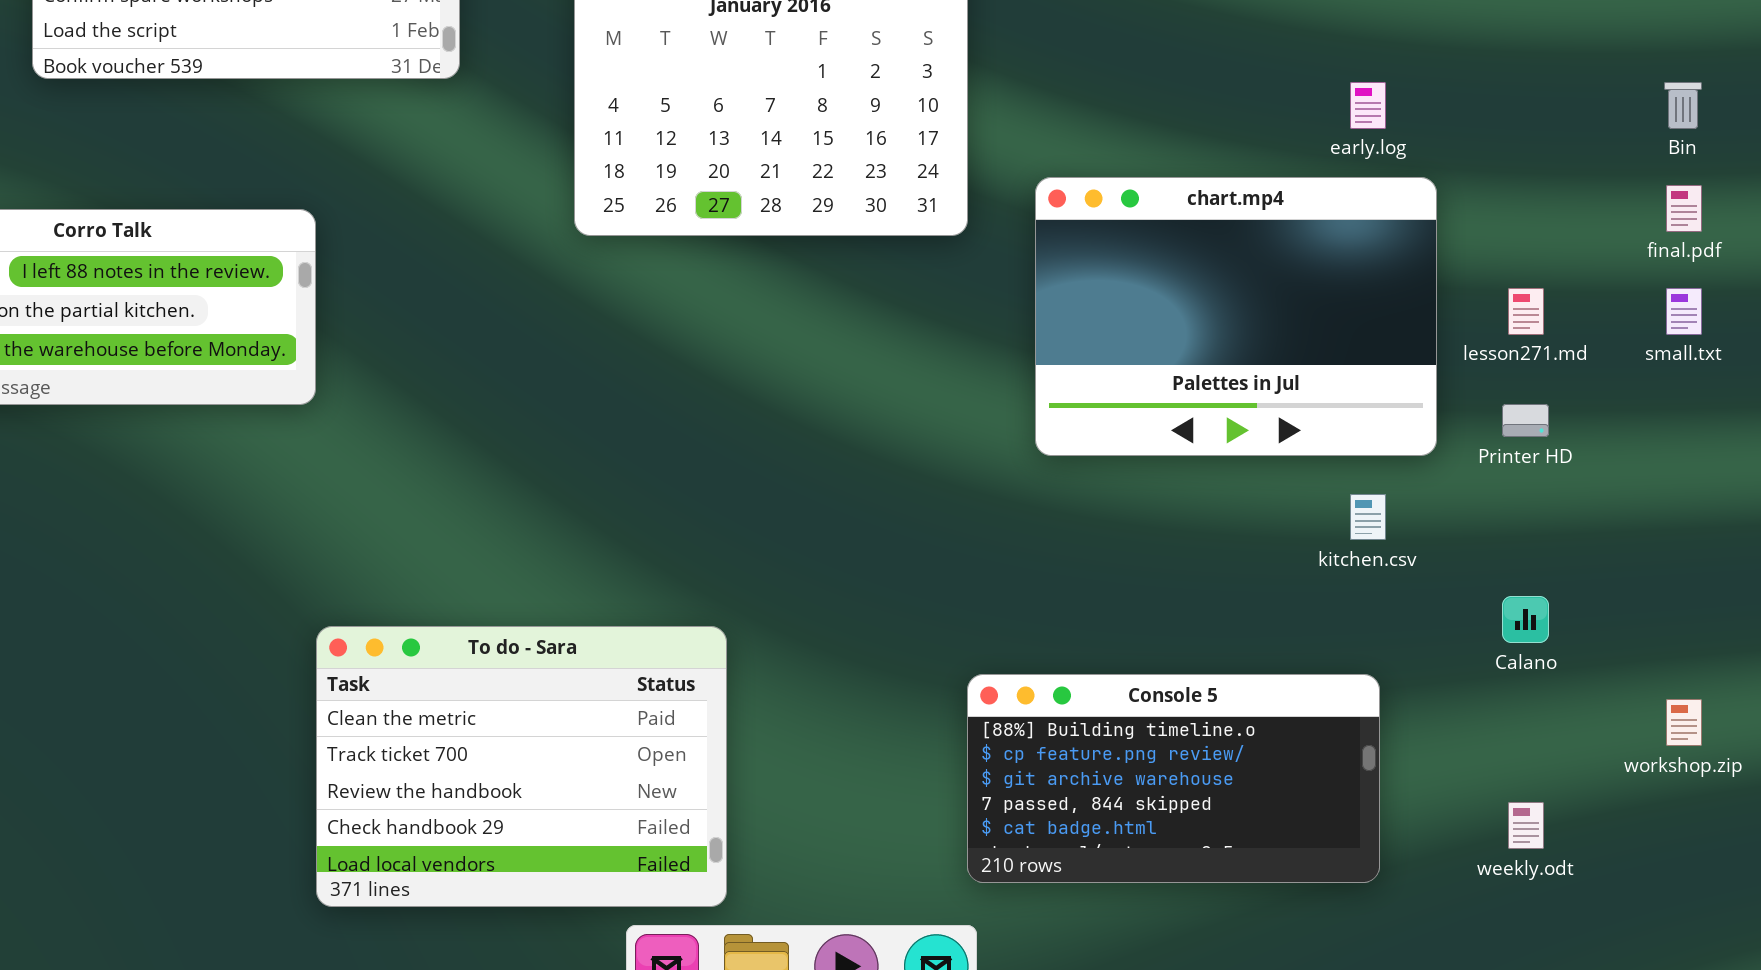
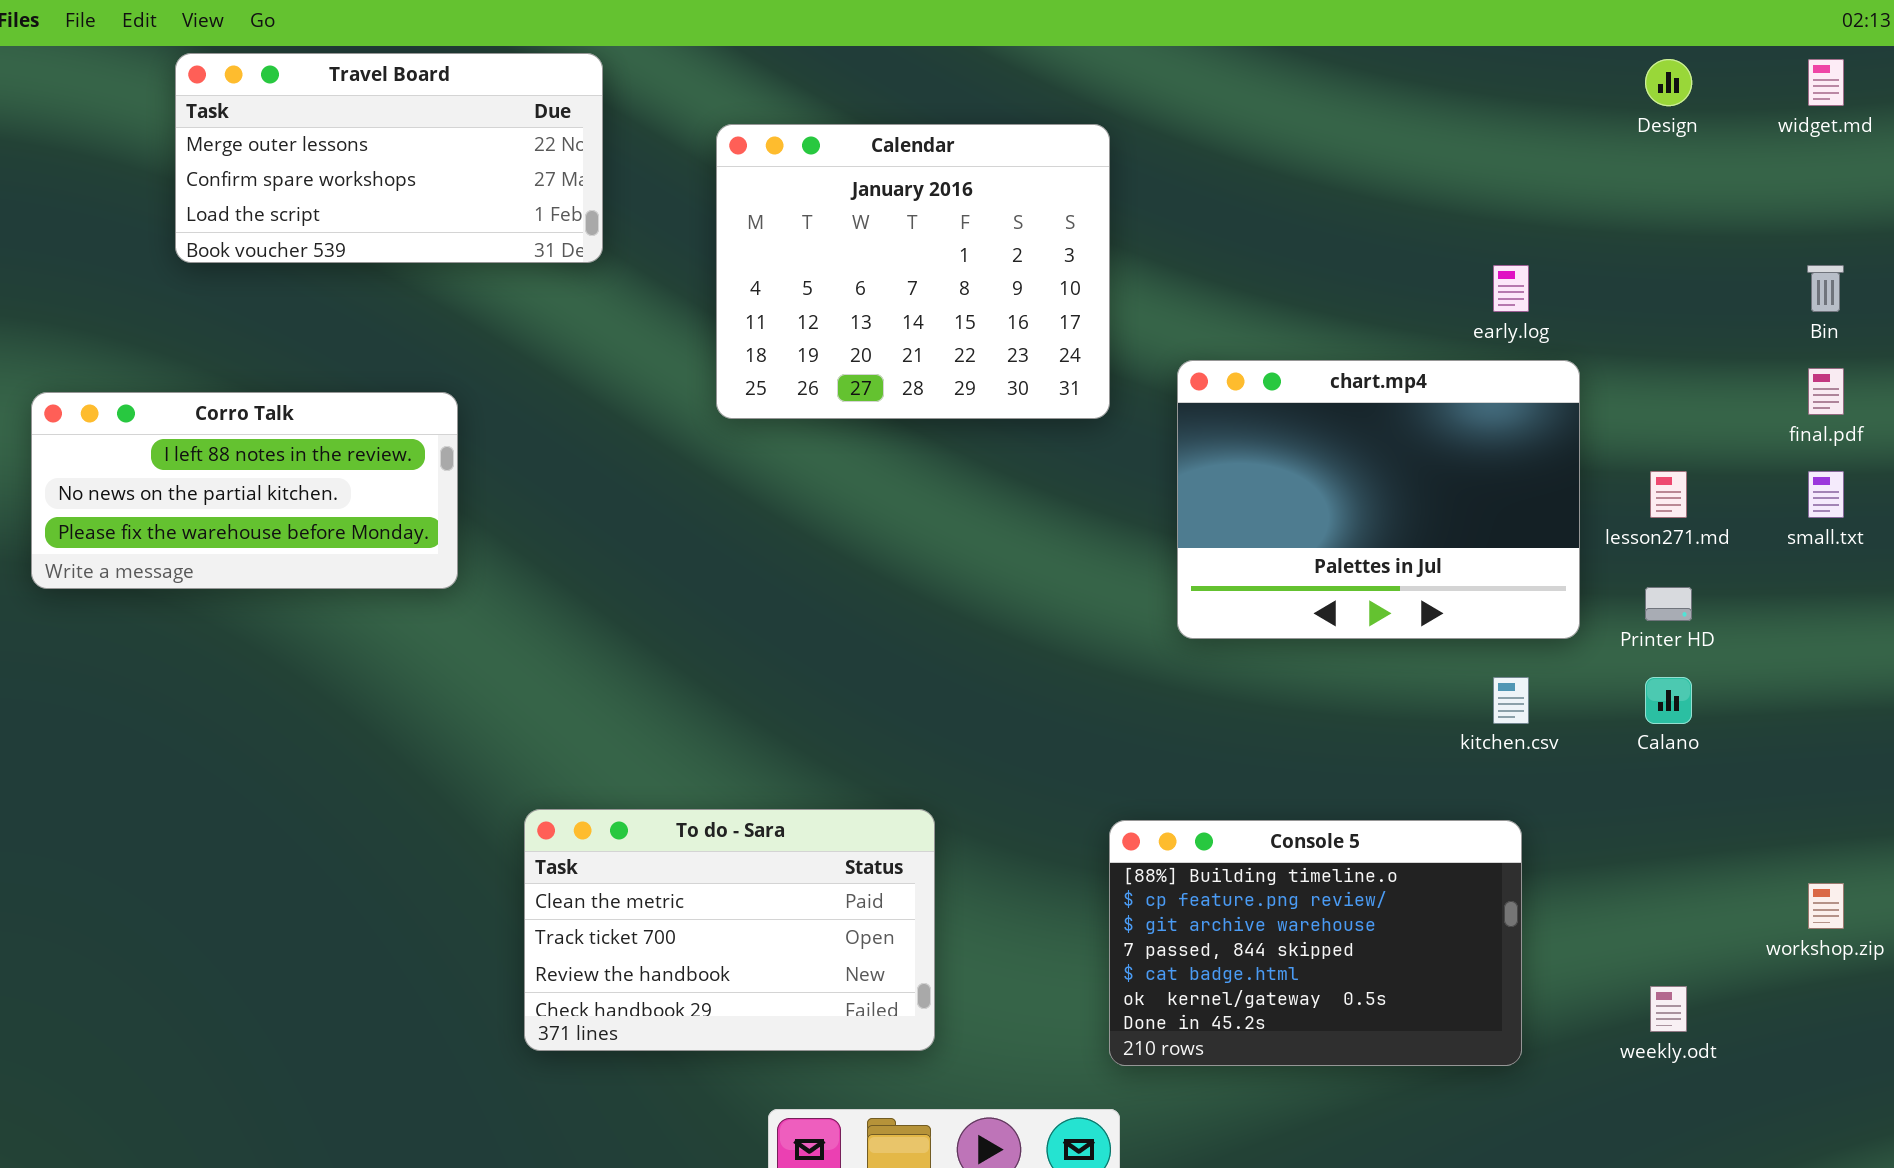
Calano: [1502,596,1549,643] -> [1645,677,1692,724], moved
To do - Sara: [316,626,727,907] -> [524,809,935,1051], moved, resized
Console 5: [967,674,1380,883] -> [1109,820,1522,1066], resized

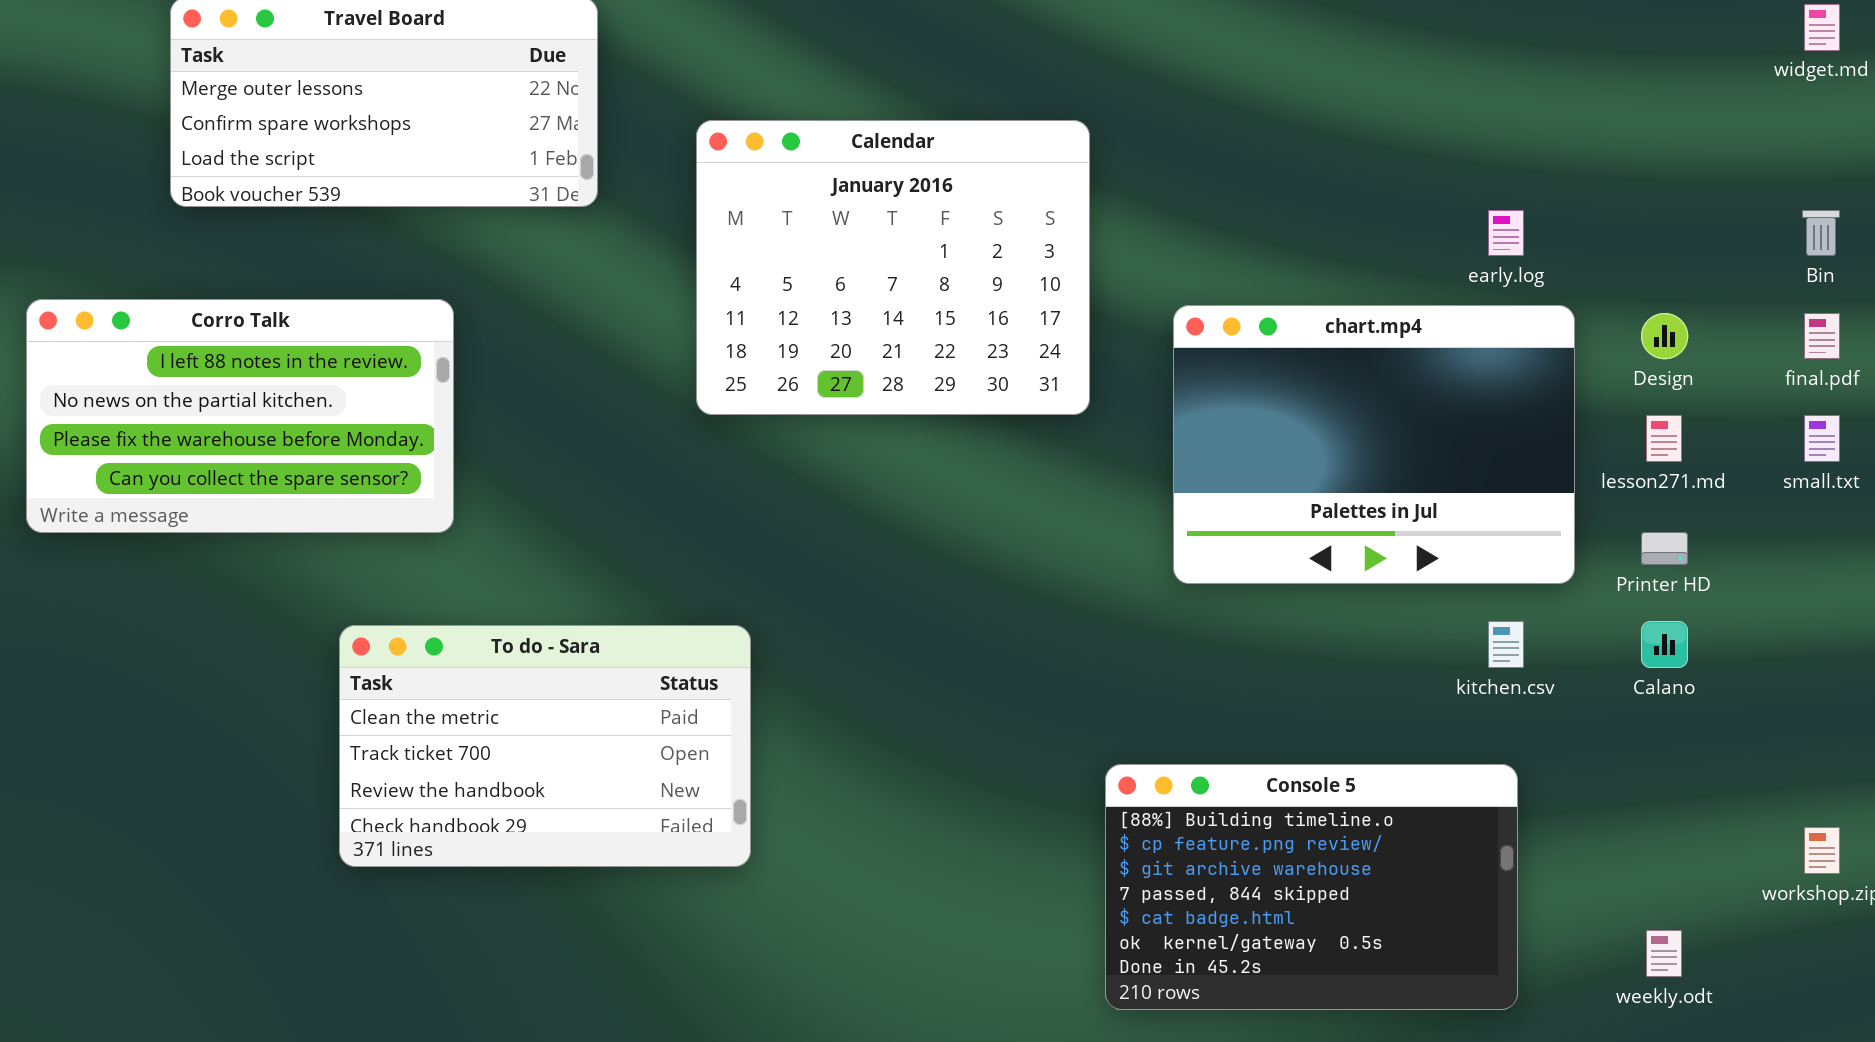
Design: [1645,59,1692,106] -> [1641,313,1688,359], moved
Calendar: [716,124,1110,419] -> [696,120,1090,415], moved
Corro Talk: [31,392,458,589] -> [26,299,454,533], resized
To do - Sara: [524,809,935,1051] -> [339,625,751,867], moved

